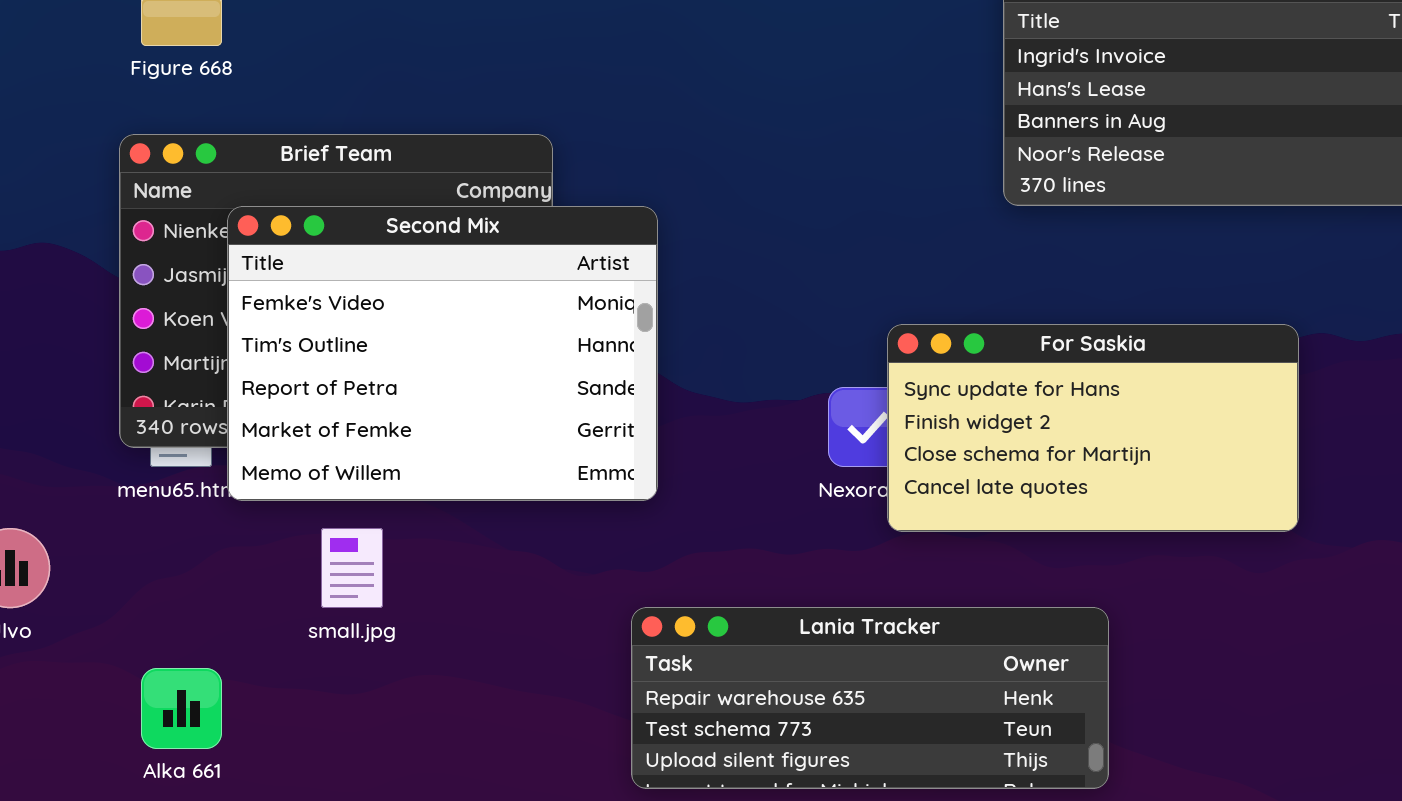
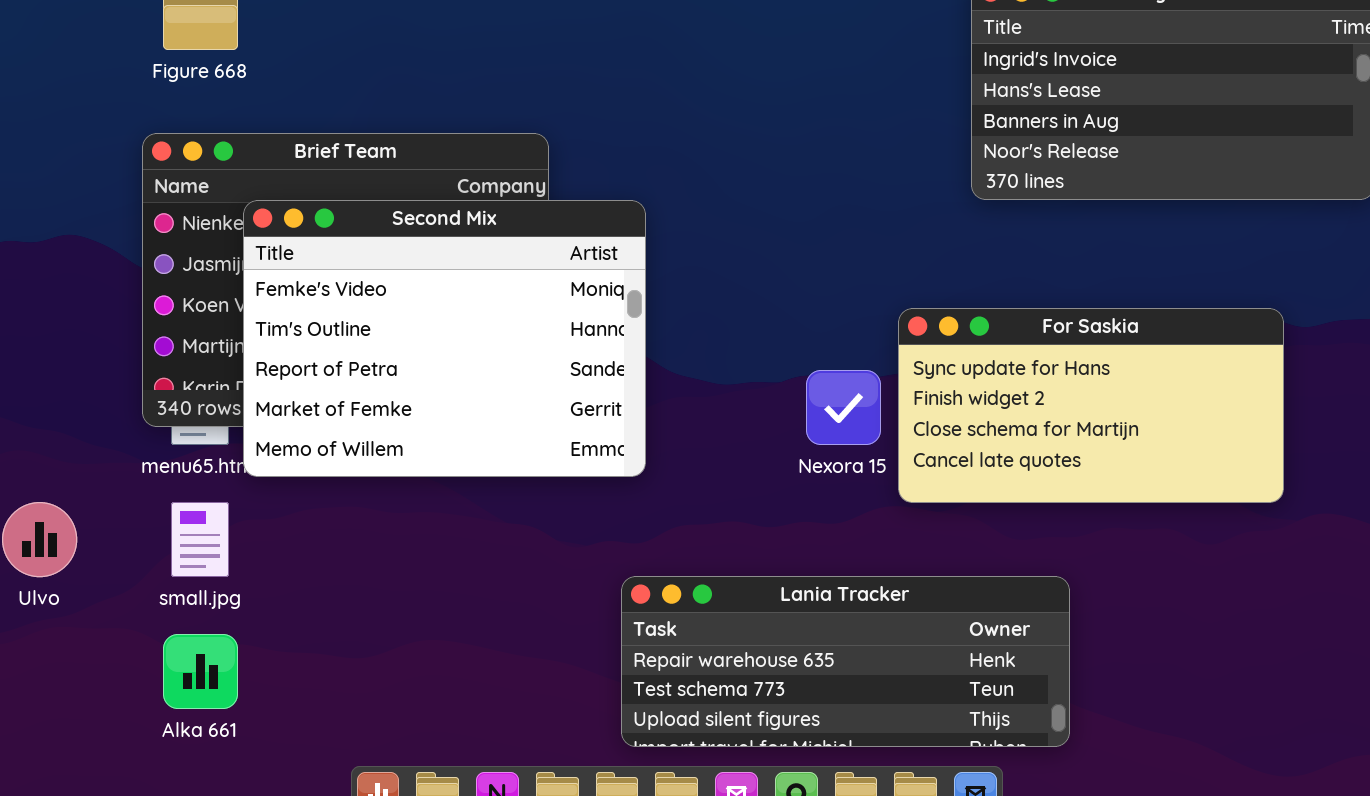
For Saskia: [887,324,1299,532] -> [898,308,1284,503], moved
small.jpg: [321,528,383,608] -> [171,502,229,577], moved

